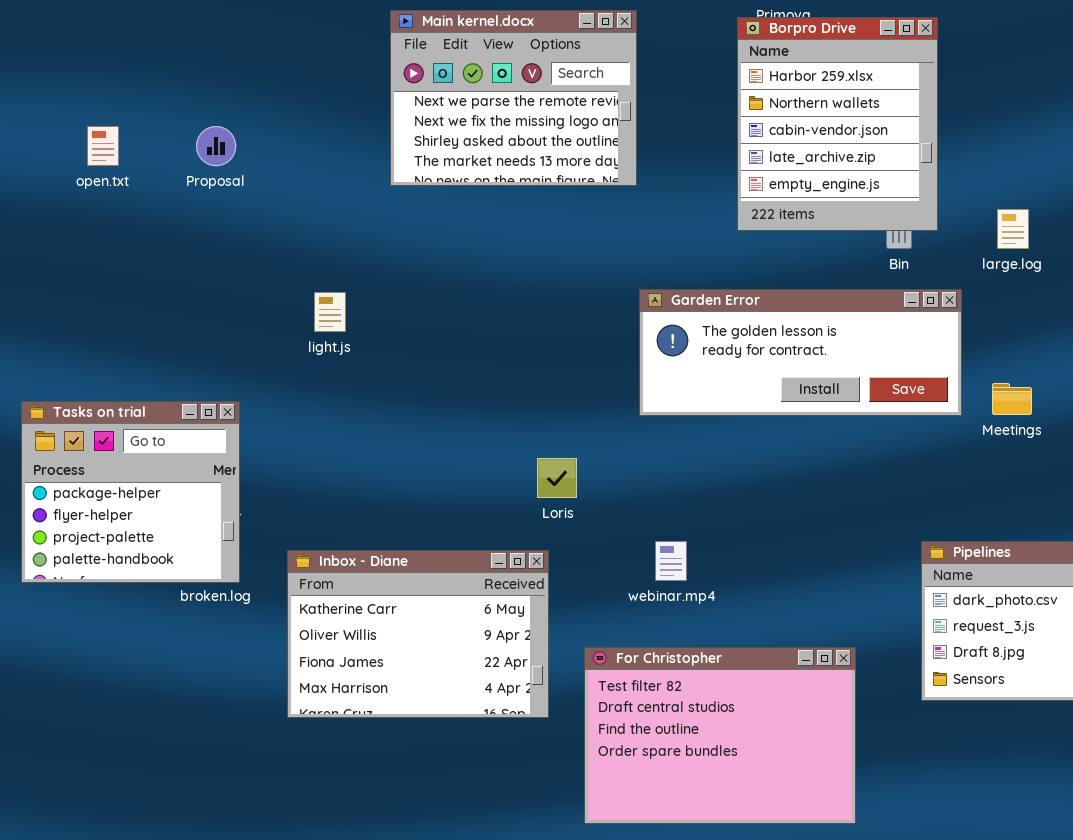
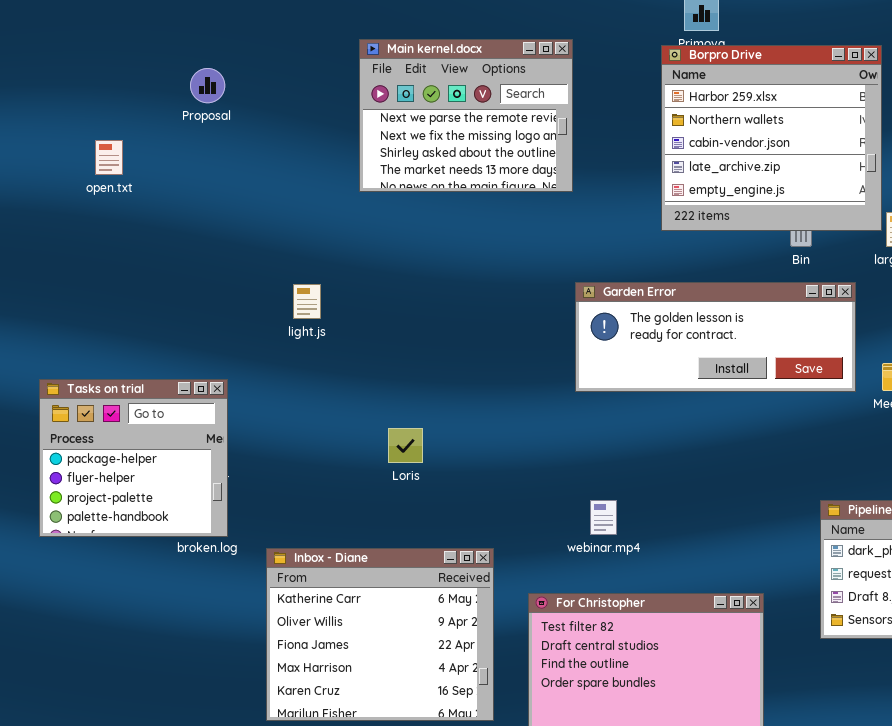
Borpro Drive: [737,17,938,231] -> [661,45,882,231], resized
Proposal: [196,126,236,166] -> [190,68,225,103], moved
Loris: [537,458,577,498] -> [388,428,423,463], moved
Inbox - Diane: [287,550,549,718] -> [266,548,494,721], moved, resized

